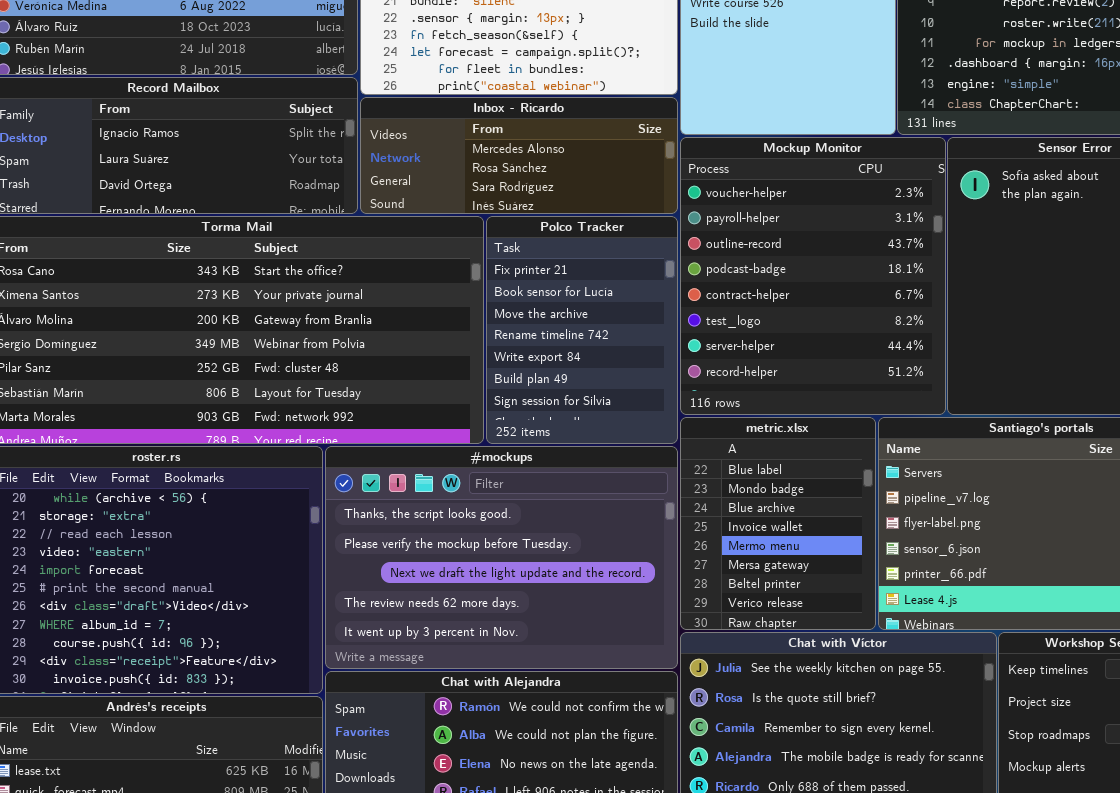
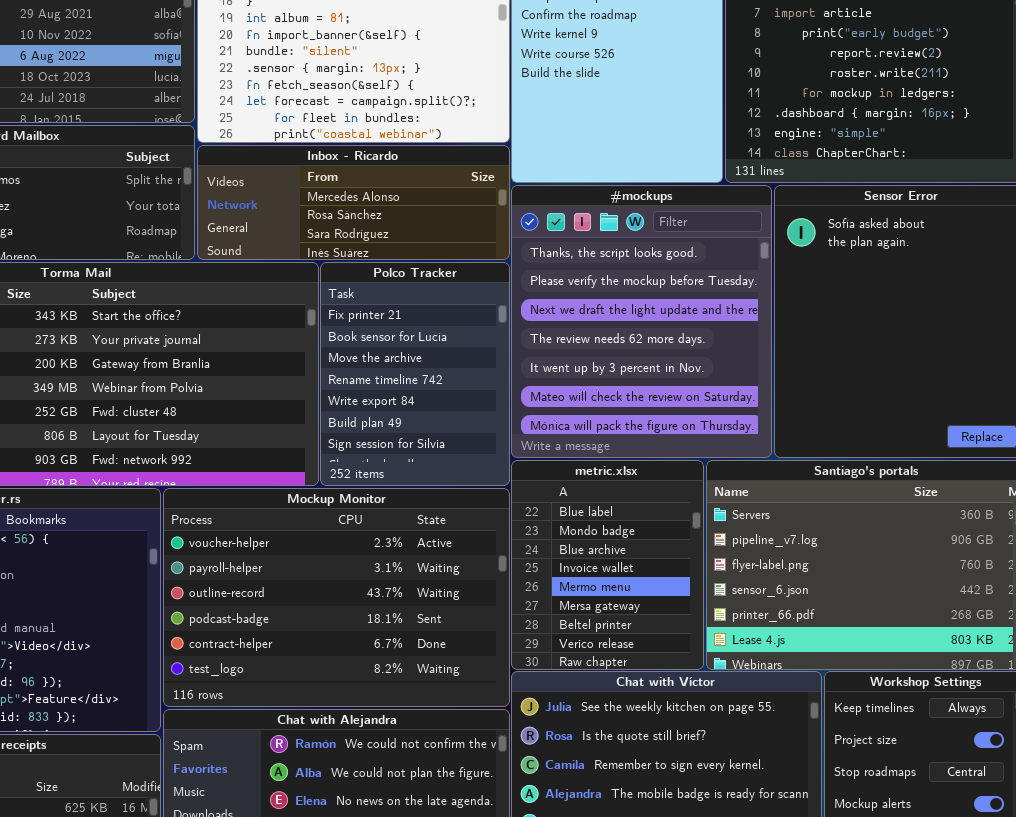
Mockup Monitor: [680,137,946,415] -> [163,488,510,707], moved, resized
#mockups: [325,446,678,669] -> [511,185,772,458], moved, resized

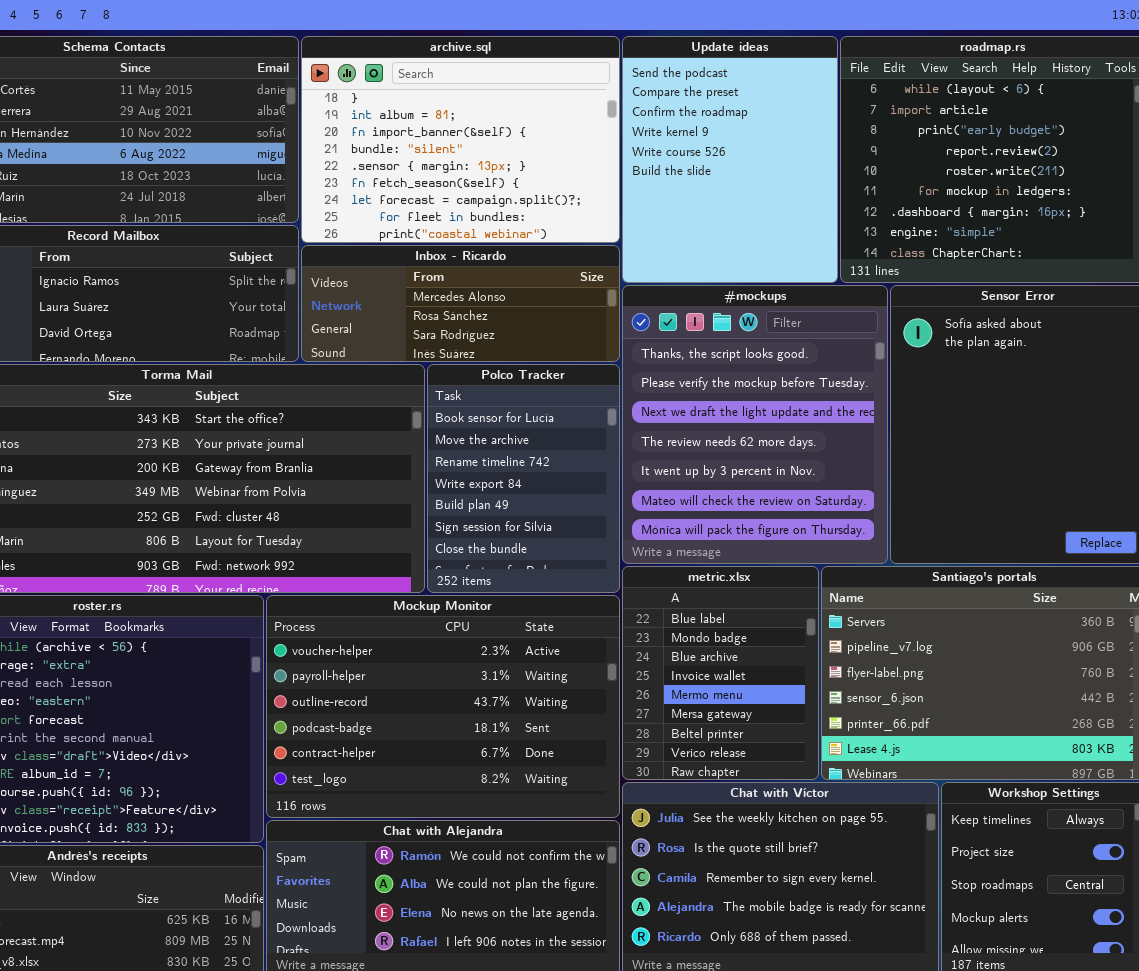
Polco Tracker: [320,262,510,486] -> [427,364,620,593], scrolled down 1 row

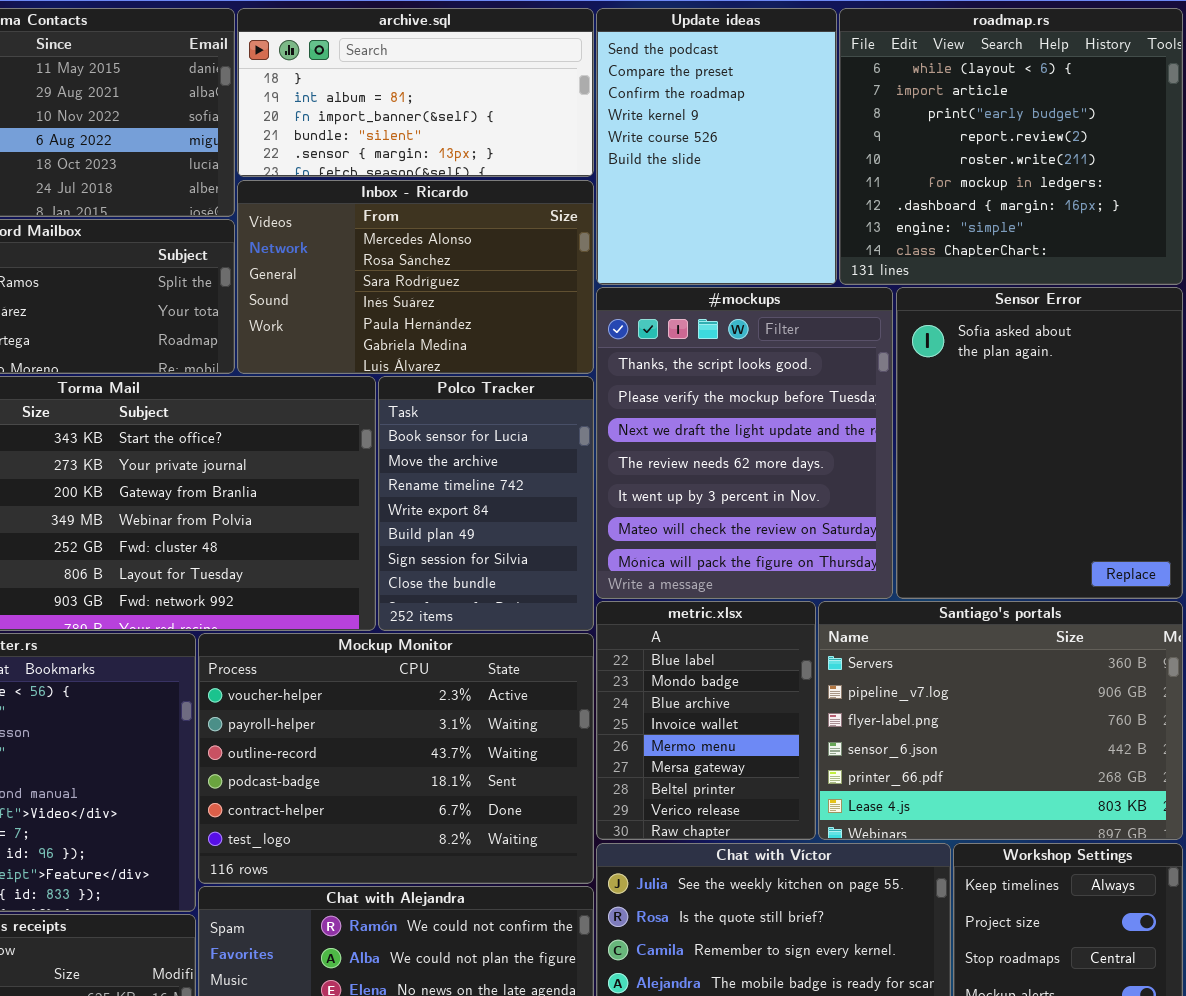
archive.sql: [301,36,620,243] -> [237,8,594,177], resized
Inbox - Ricardo: [301,245,620,362] -> [237,180,594,374], resized

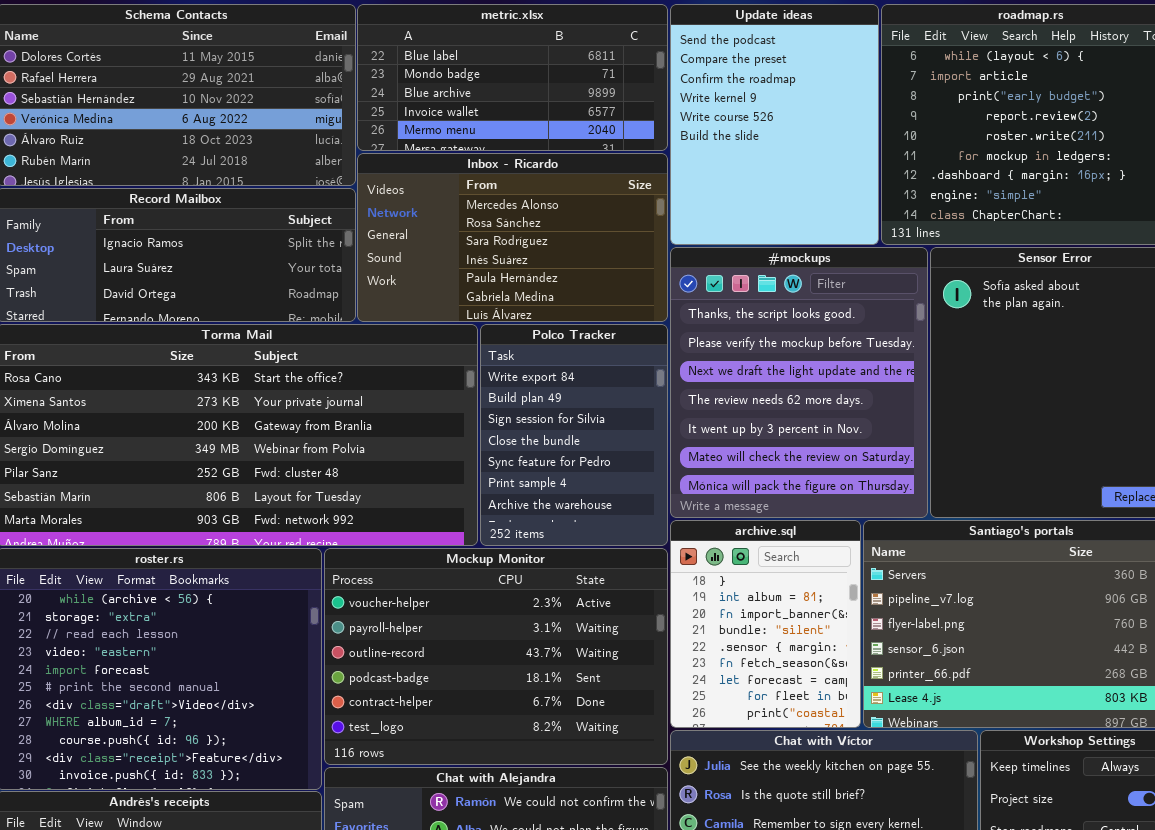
archive.sql: [237,8,594,177] -> [670,520,861,728], moved, resized
Polco Tracker: [378,376,594,631] -> [480,324,668,546], scrolled down 3 rows
metric.xlsx: [596,601,816,840] -> [357,4,668,151], moved, resized

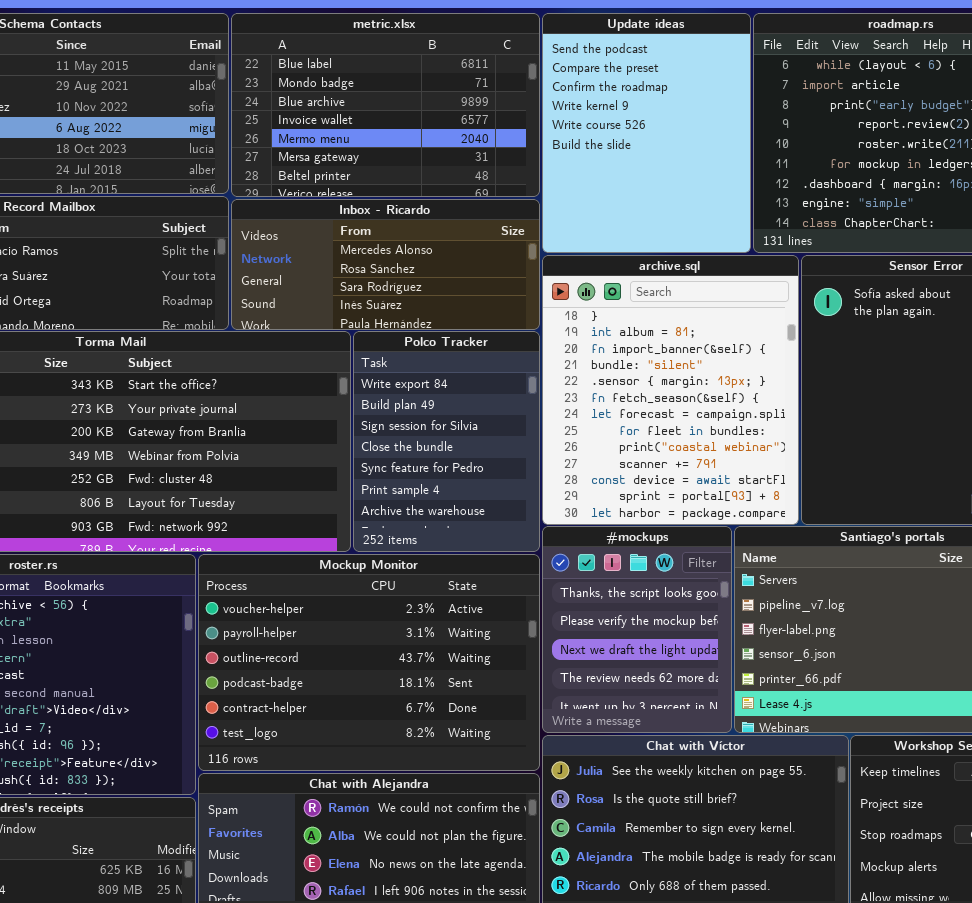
metric.xlsx: [357,4,668,151] -> [231,13,540,197], resized
Inbox - Ricardo: [357,153,668,322] -> [231,199,540,330], resized
#mockups: [670,247,928,518] -> [542,526,732,733], moved, resized
archive.sql: [670,520,861,728] -> [542,255,799,525], moved, resized

